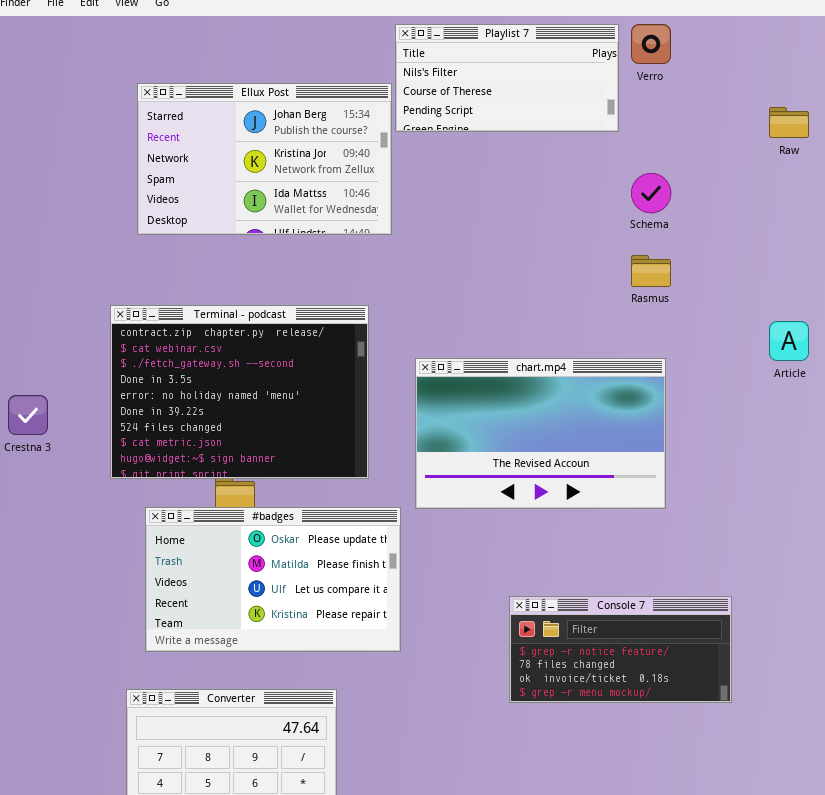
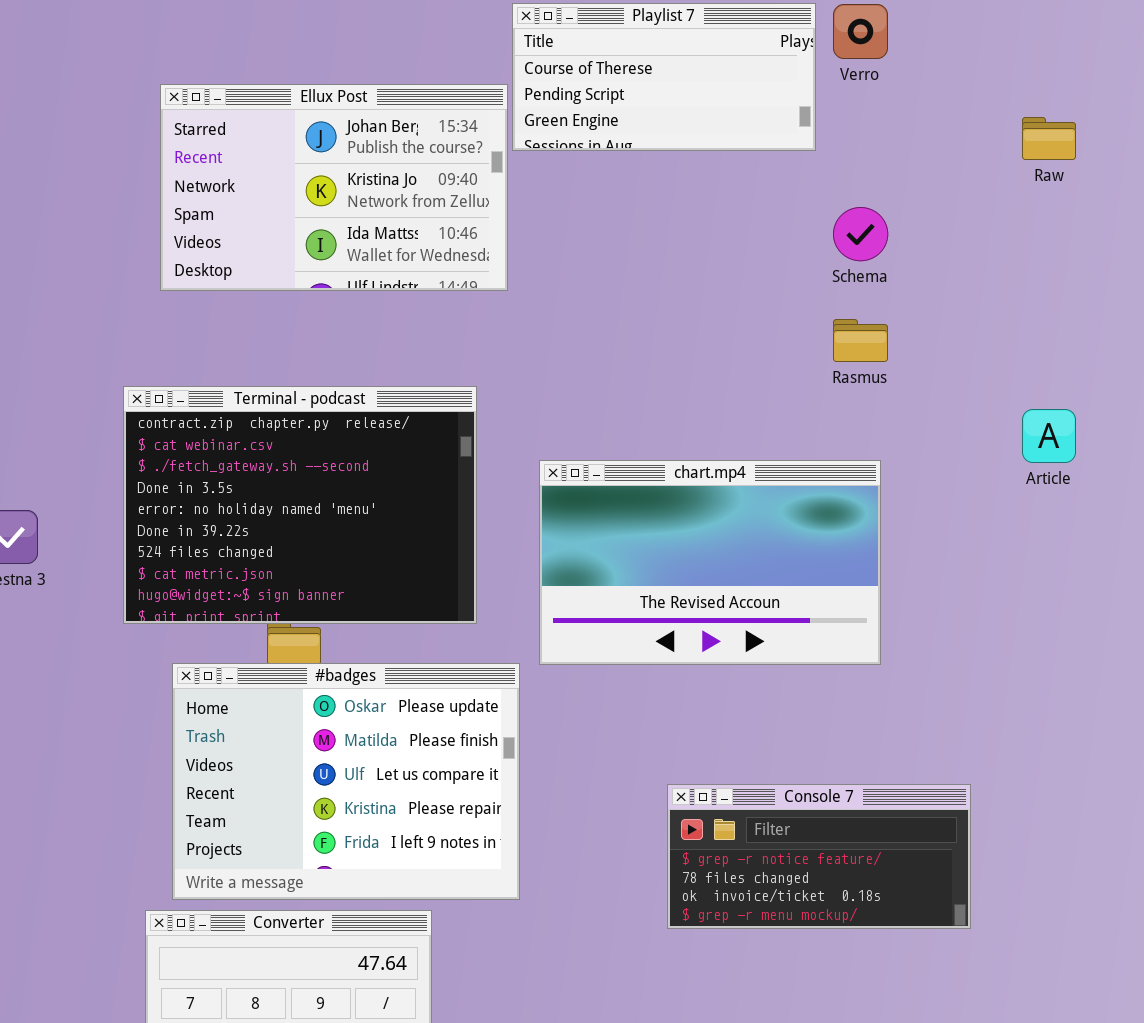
Playlist 7: [395,24,619,132] -> [512,3,816,151], scrolled down 1 row
#badges: [145,507,401,652] -> [172,663,520,900], resized

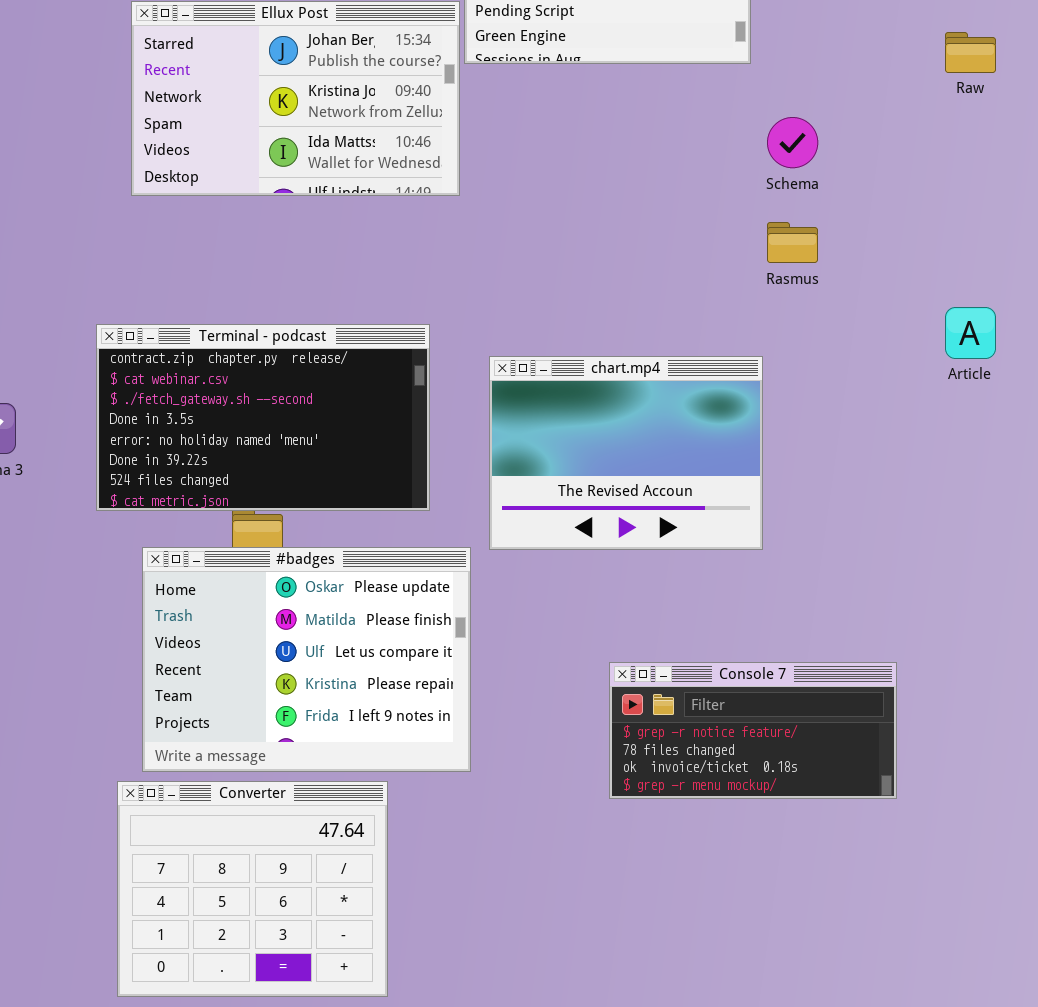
Terminal - podcast: [123,386,477,624] -> [96,324,430,511], resized
chart.mp4: [539,460,881,665] -> [489,356,763,550], resized

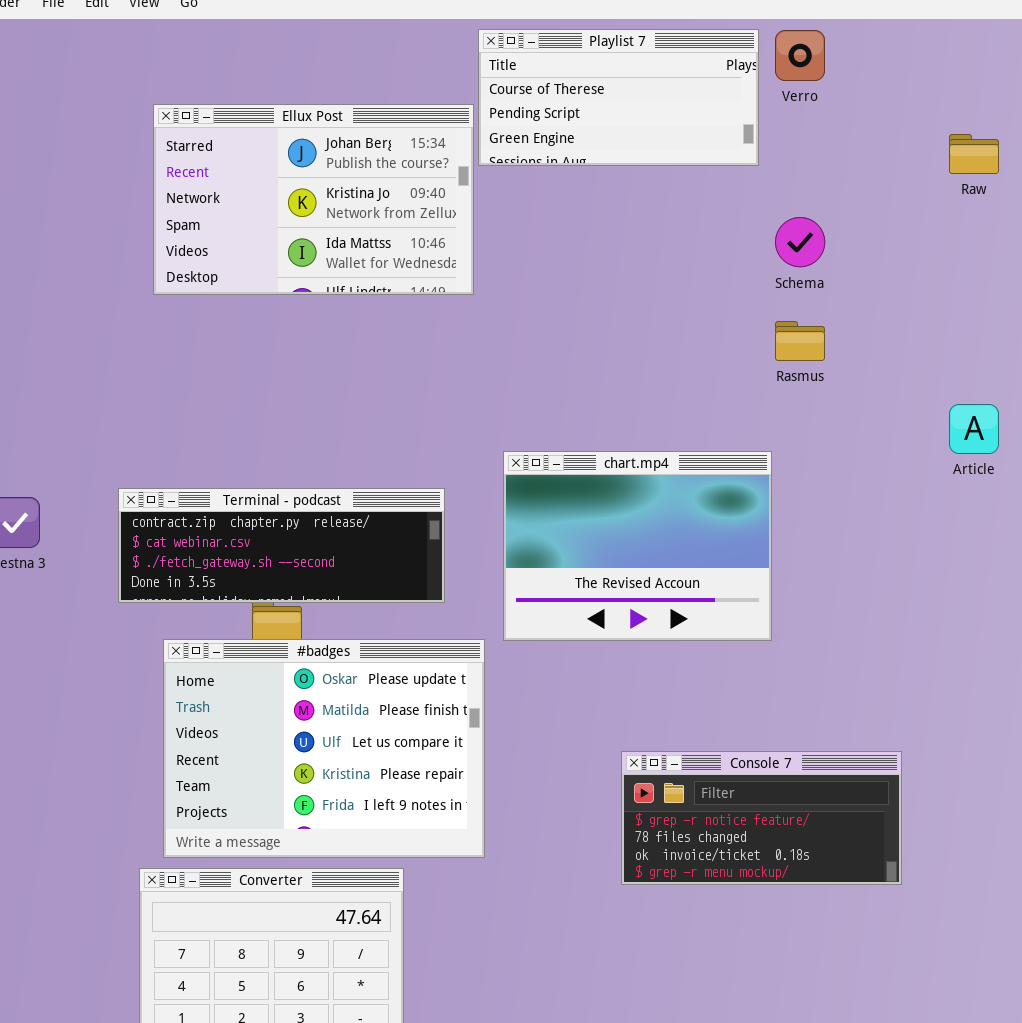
Terminal - podcast: [96,324,430,511] -> [118,488,445,603], resized

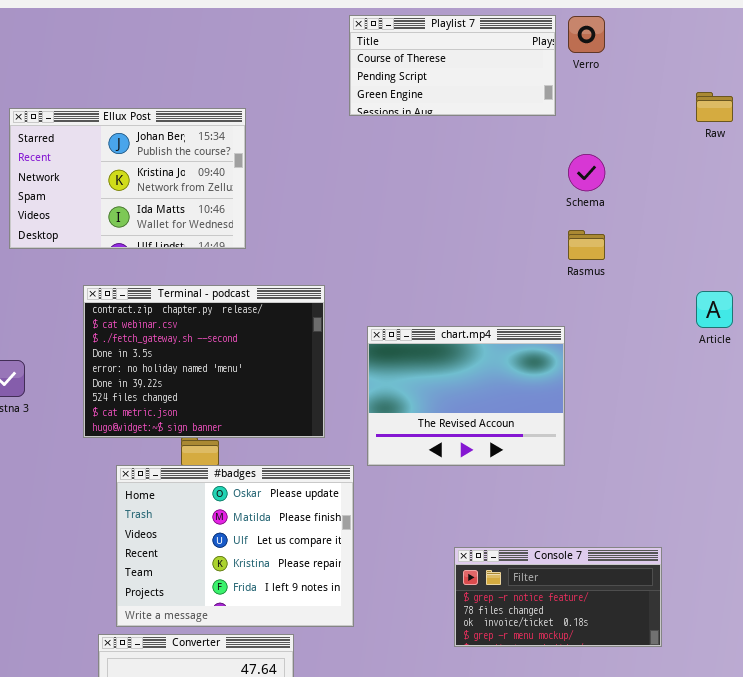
Ellux Post: [153,104,474,295] -> [9,108,246,249], moved
Terminal - podcast: [118,488,445,603] -> [83,285,325,438], resized

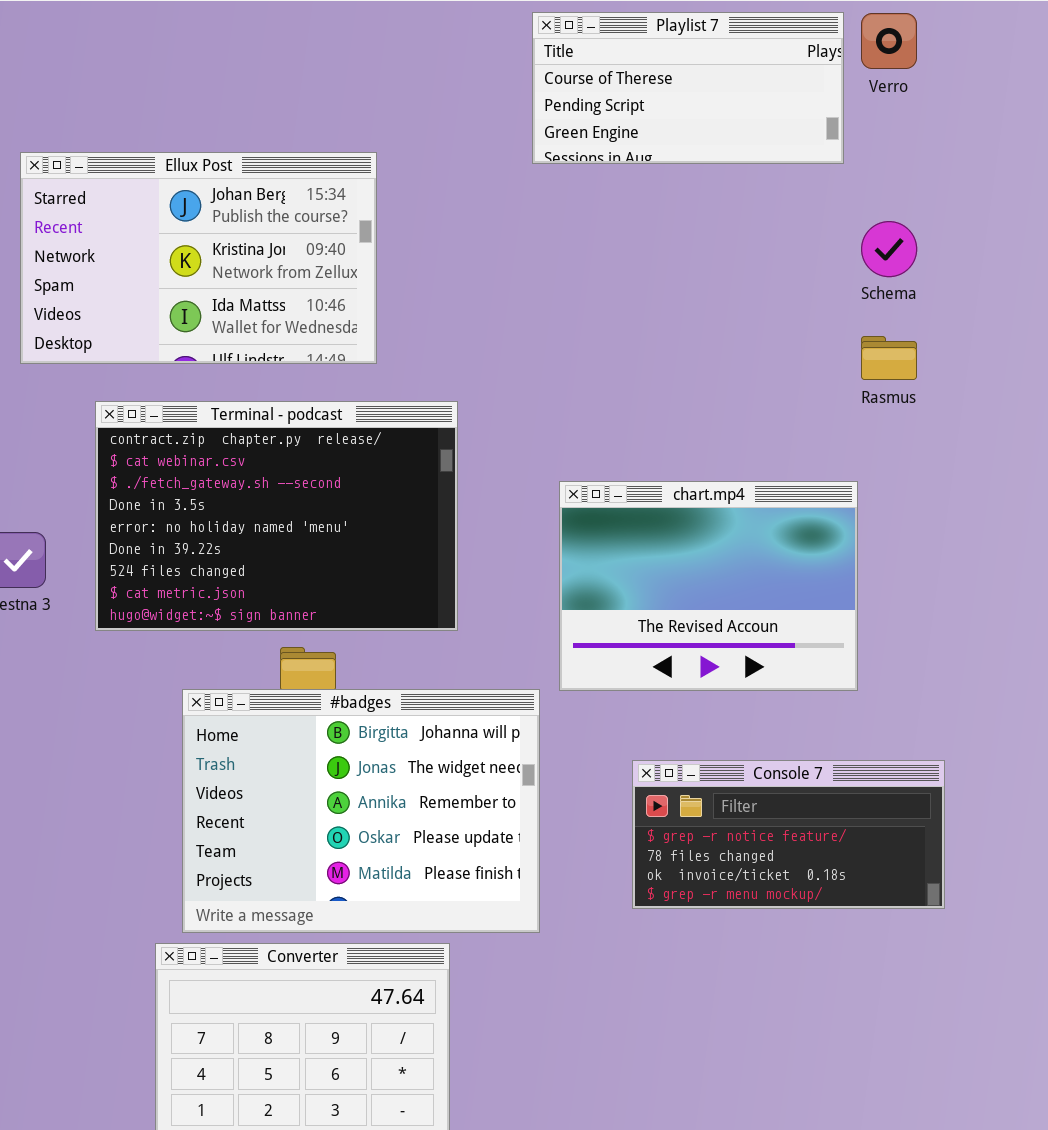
Terminal - podcast: [83,285,325,438] -> [95,401,458,631], moved
#badges: [116,465,354,627] -> [182,689,540,933], scrolled up 3 rows
Console 7: [454,547,662,647] -> [632,760,945,909], moved

